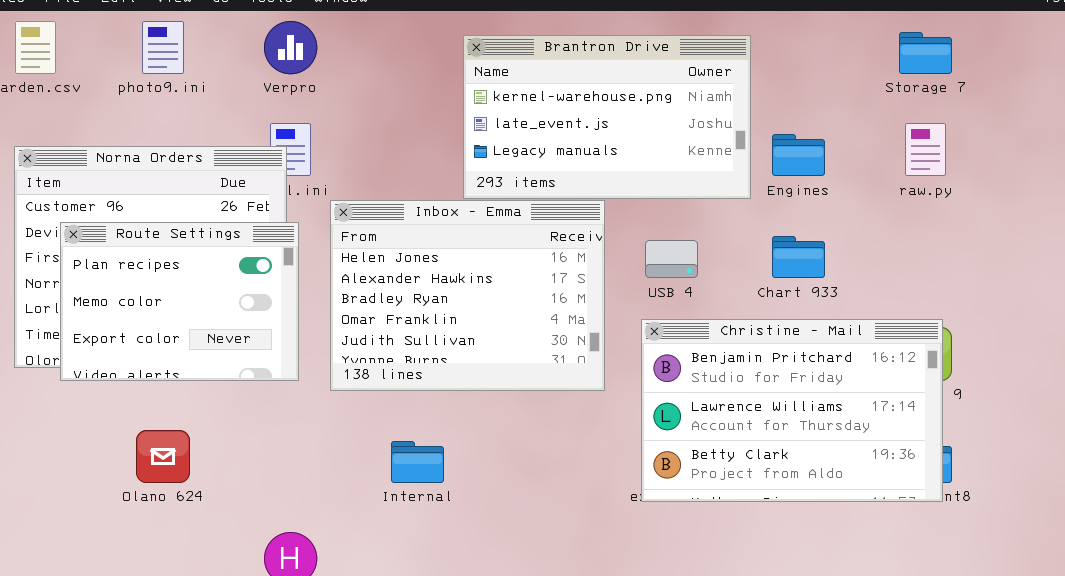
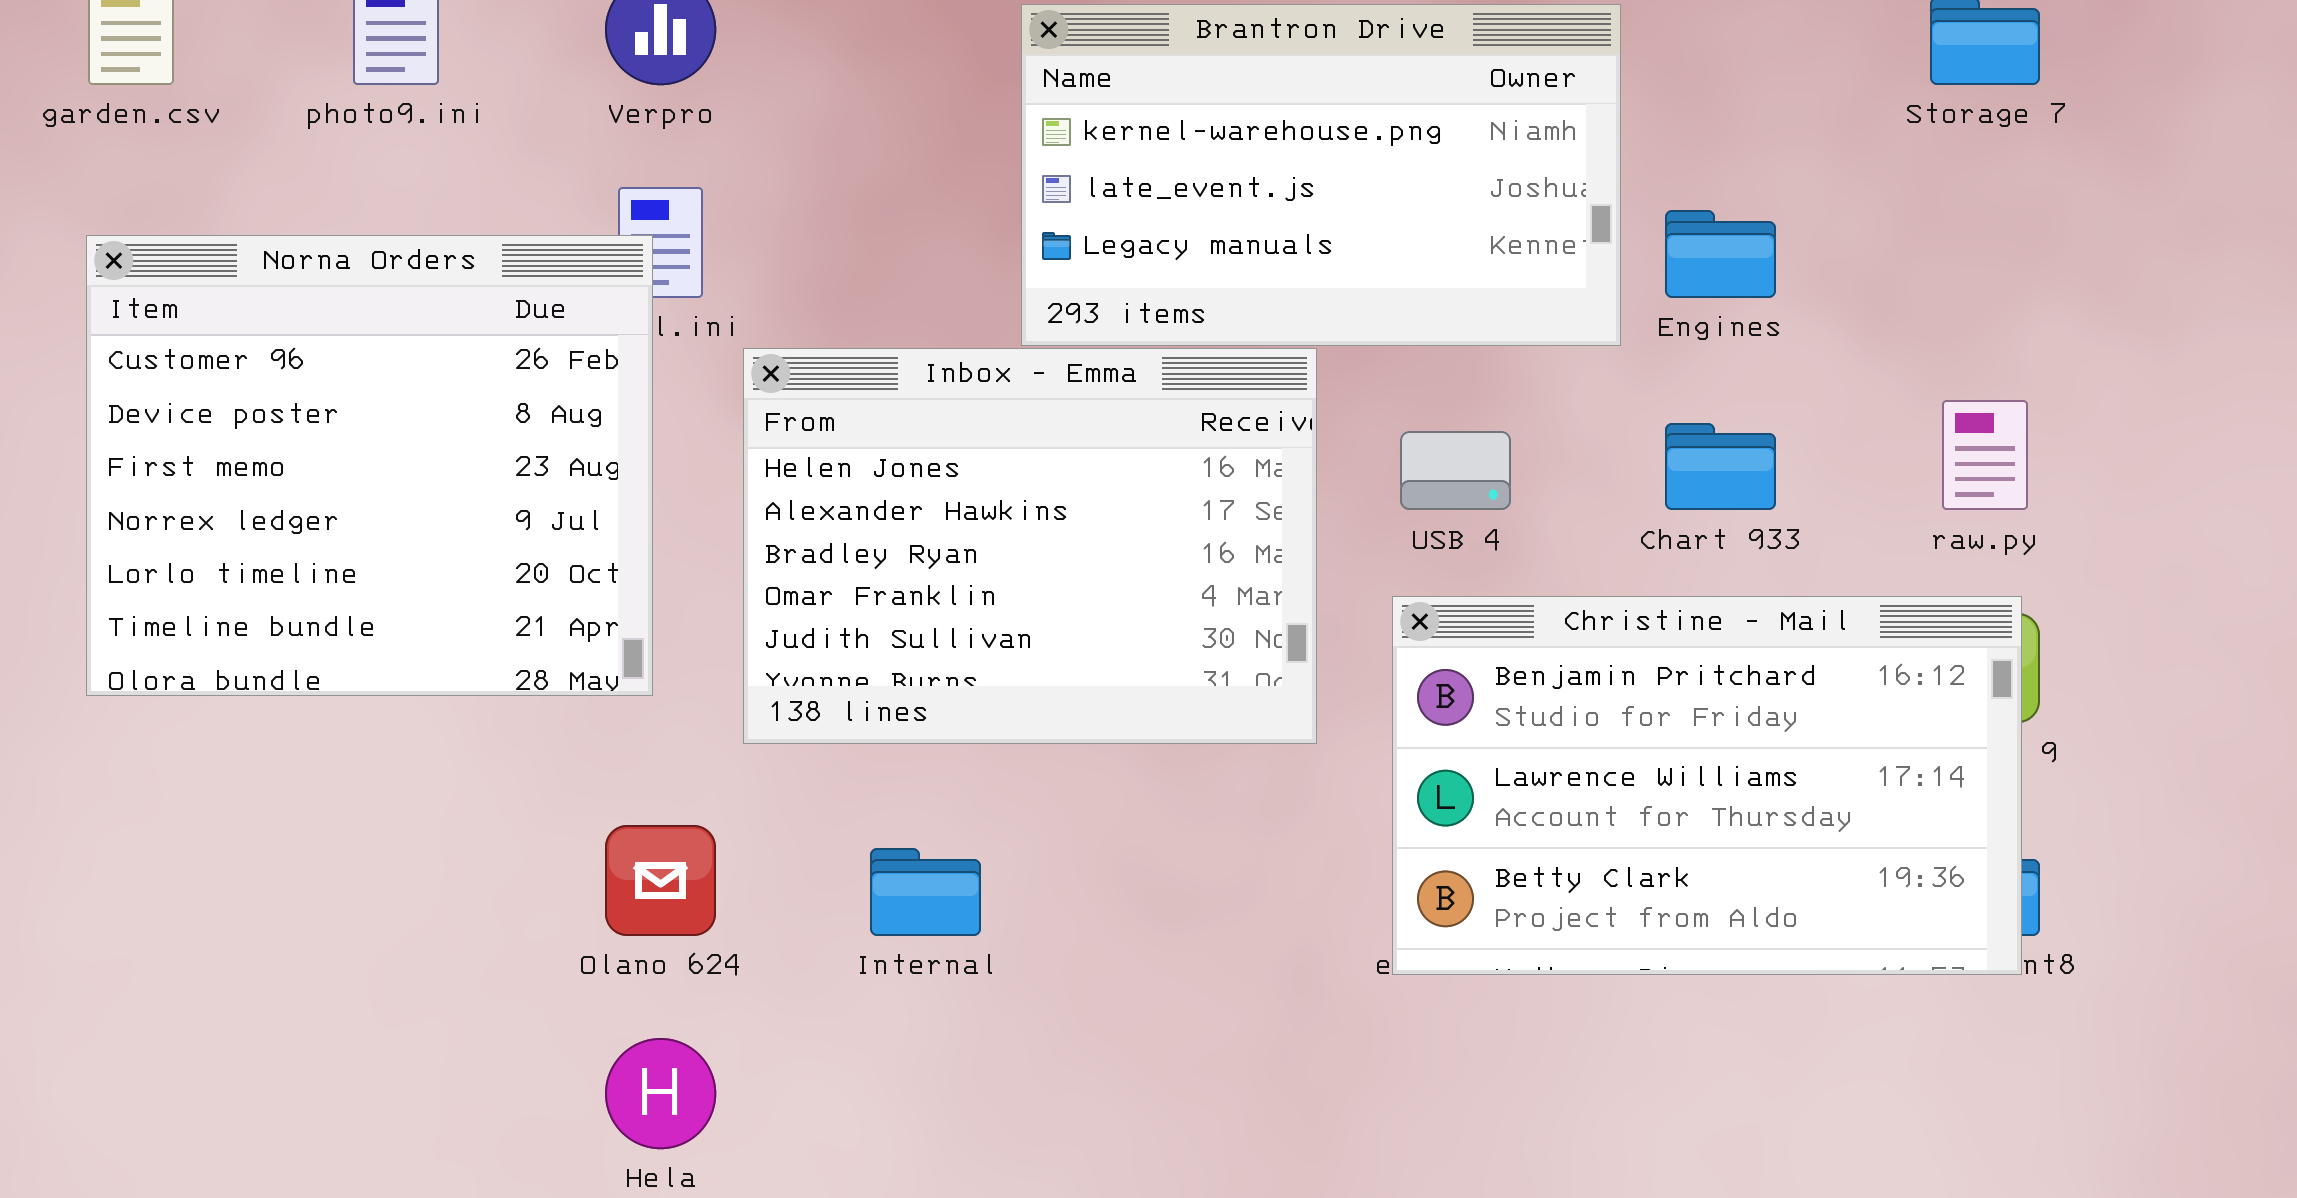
raw.py: [905,123,946,176] -> [1942,400,2028,510], moved
Route Settings: [60,222,299,381] -> none, closed
Olano 624: [136,430,190,483] -> [605,825,716,936], moved

